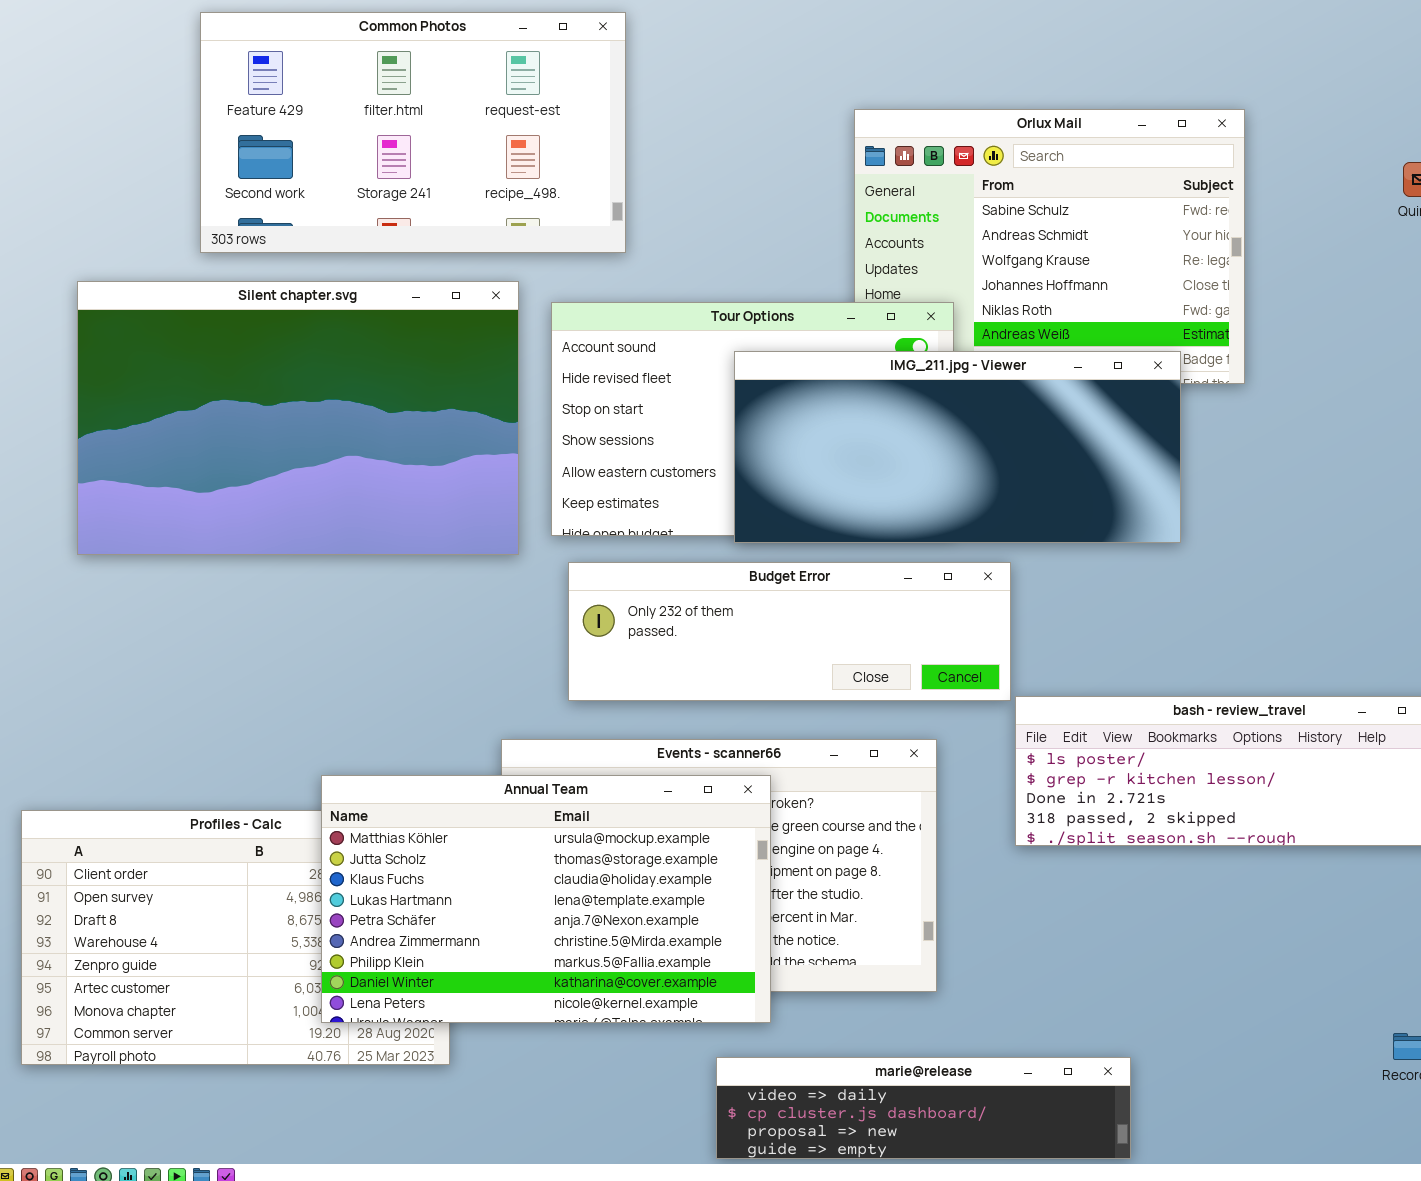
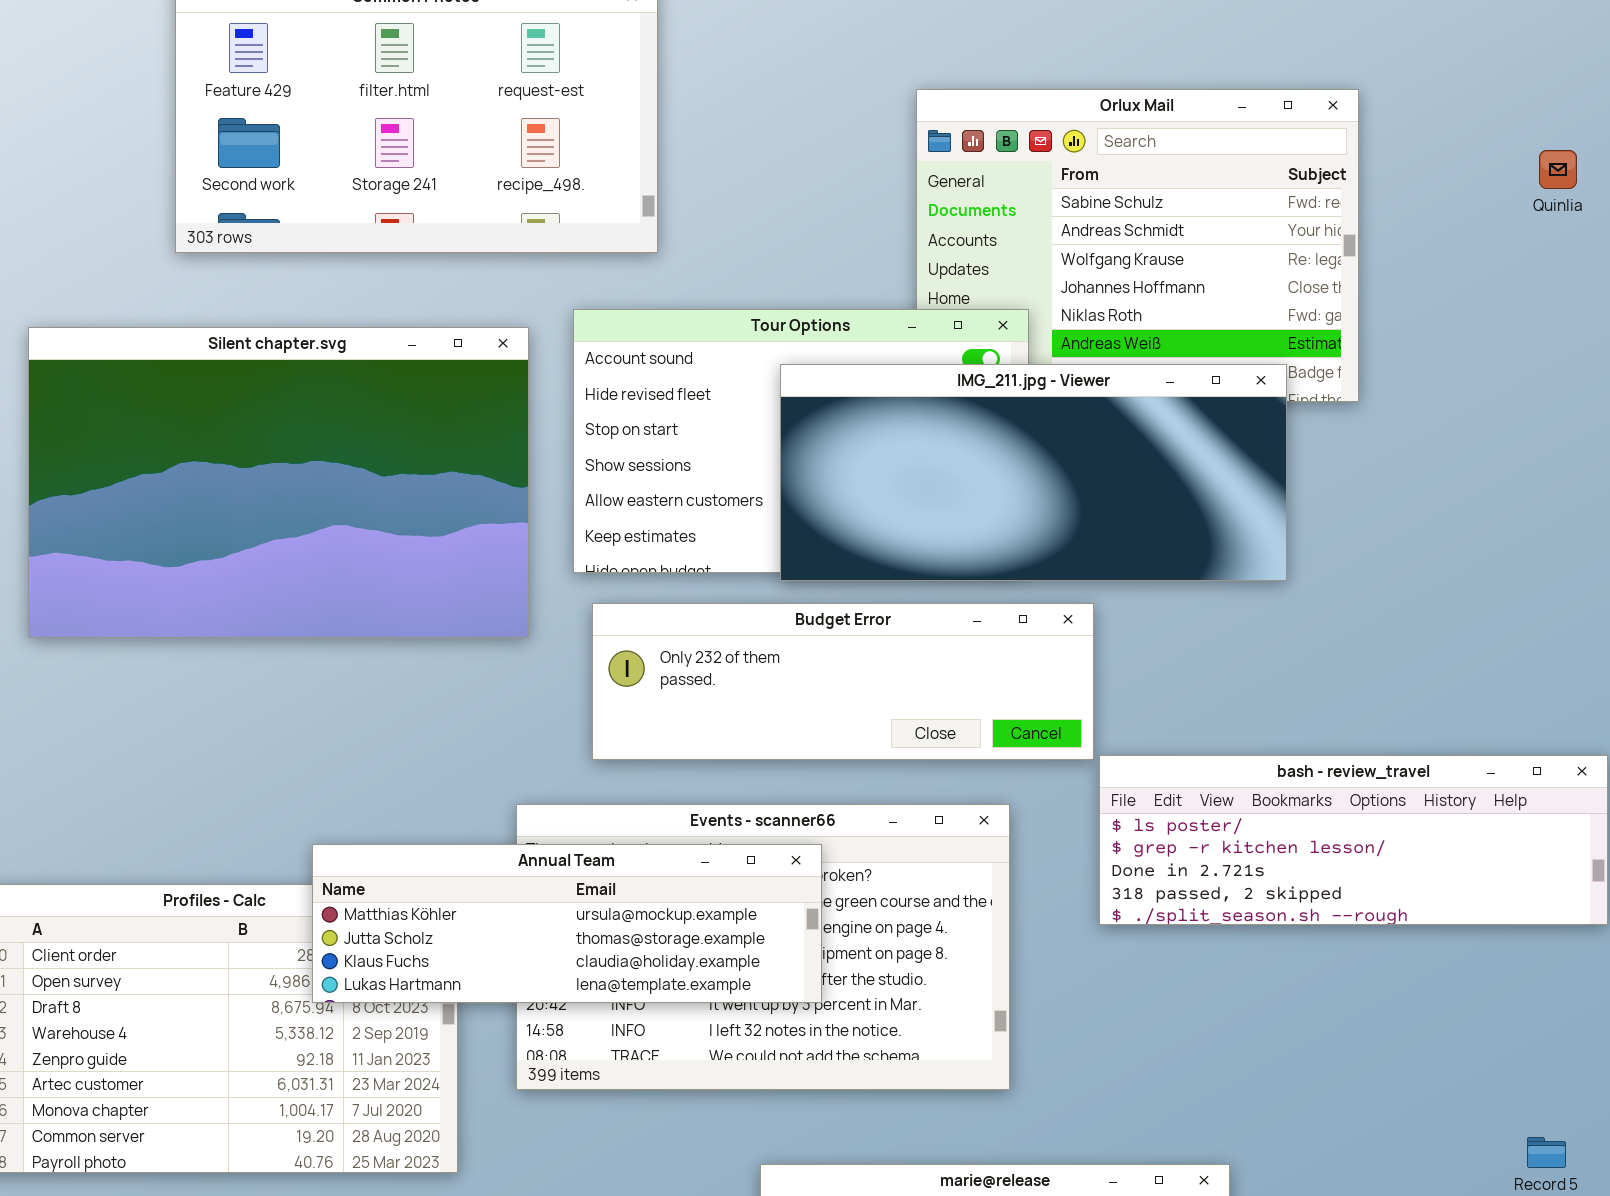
Silent chapter.svg: [77,281,519,555] -> [28,327,529,638], moved
Annual Team: [321,775,771,1023] -> [312,844,822,1003], resized

